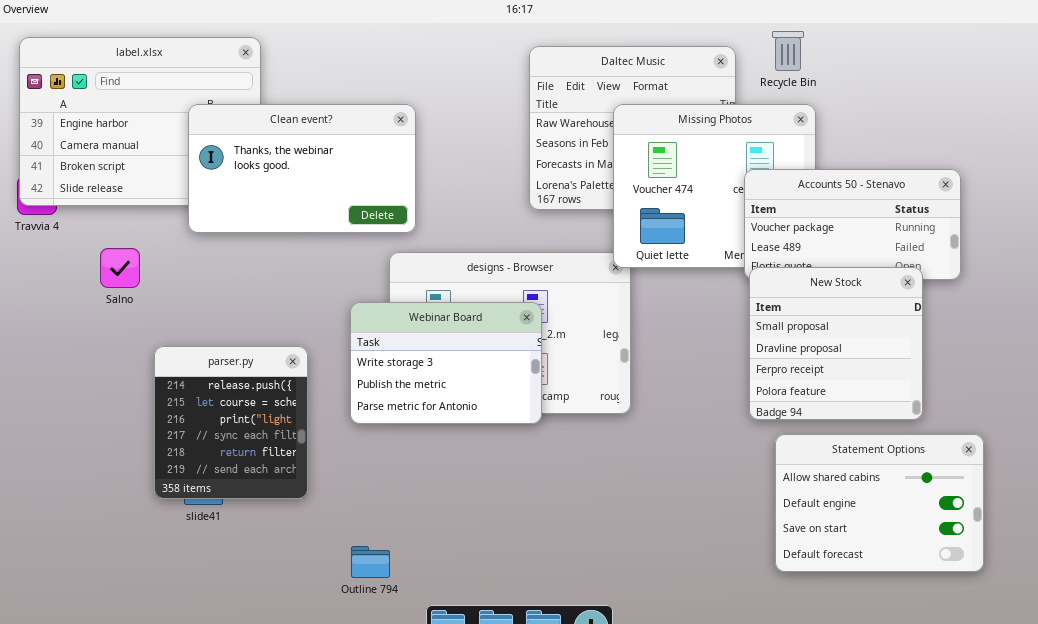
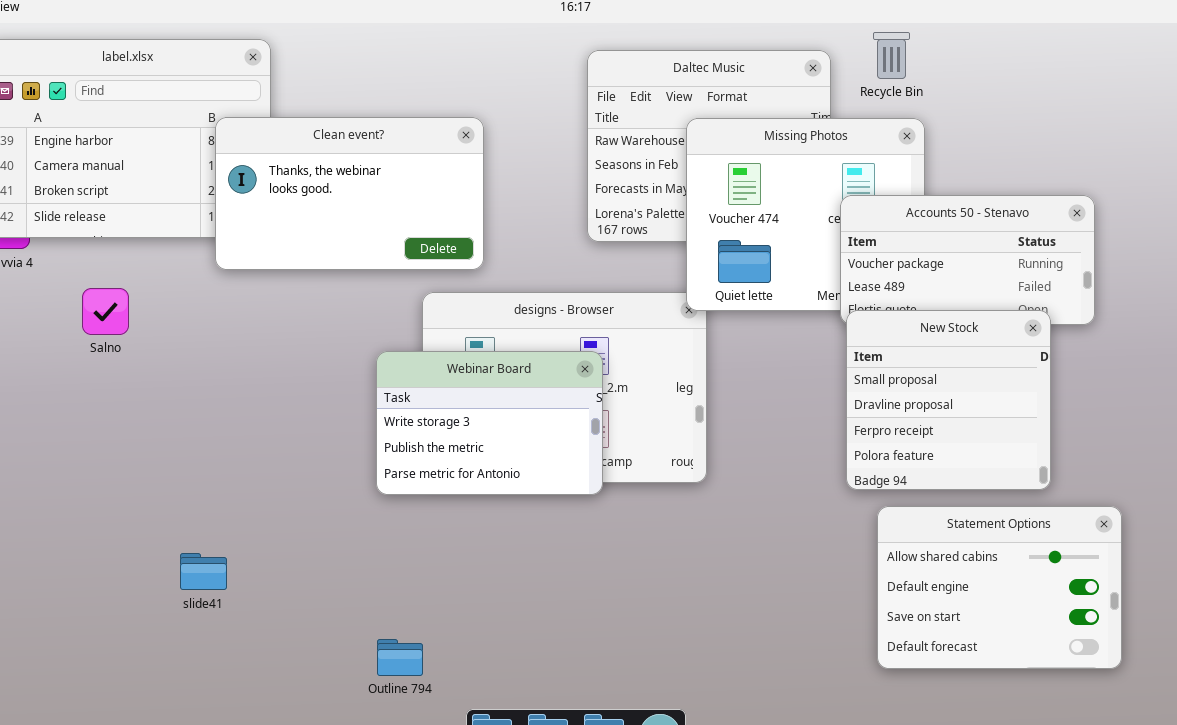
Clean event?: [188,104,416,233] -> [215,117,484,270], moved
parser.py: [154,346,308,499] -> none, closed

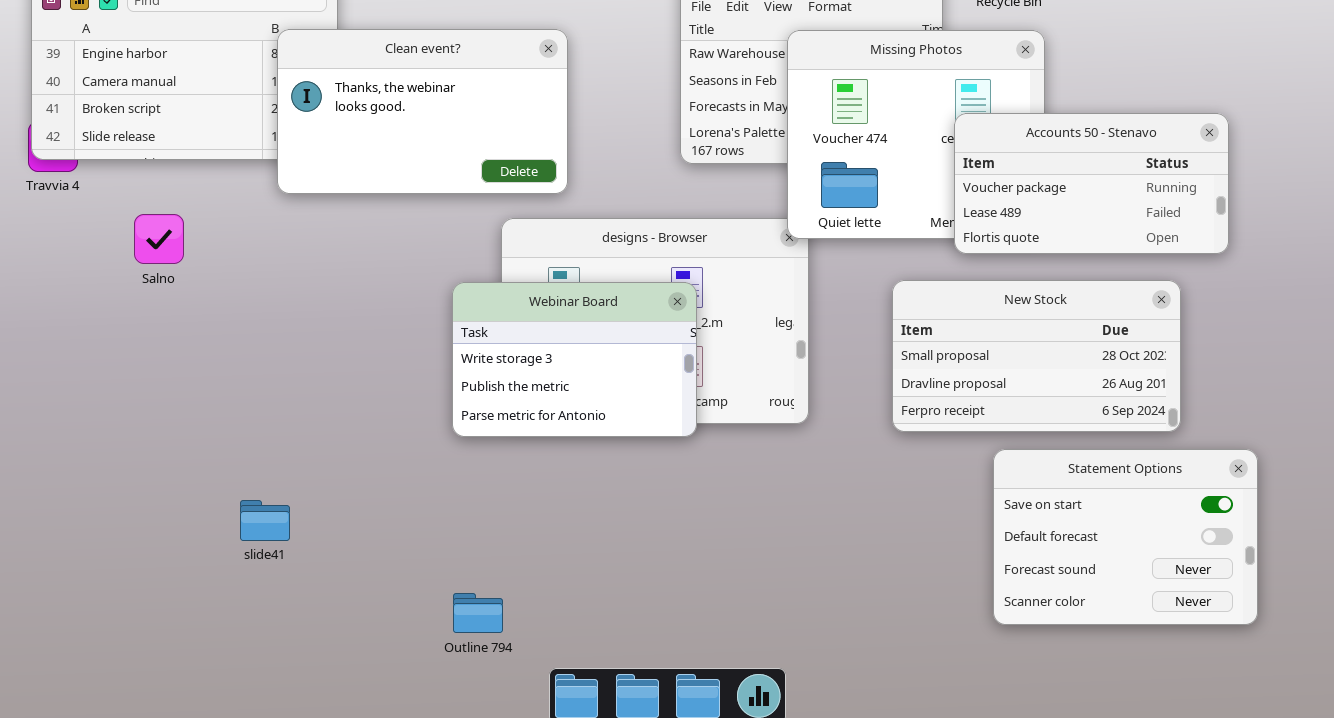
New Stock: [846,310,1051,490] -> [892,280,1181,432], resized
Statement Options: [877,506,1122,669] -> [993,449,1258,625], scrolled down 2 rows

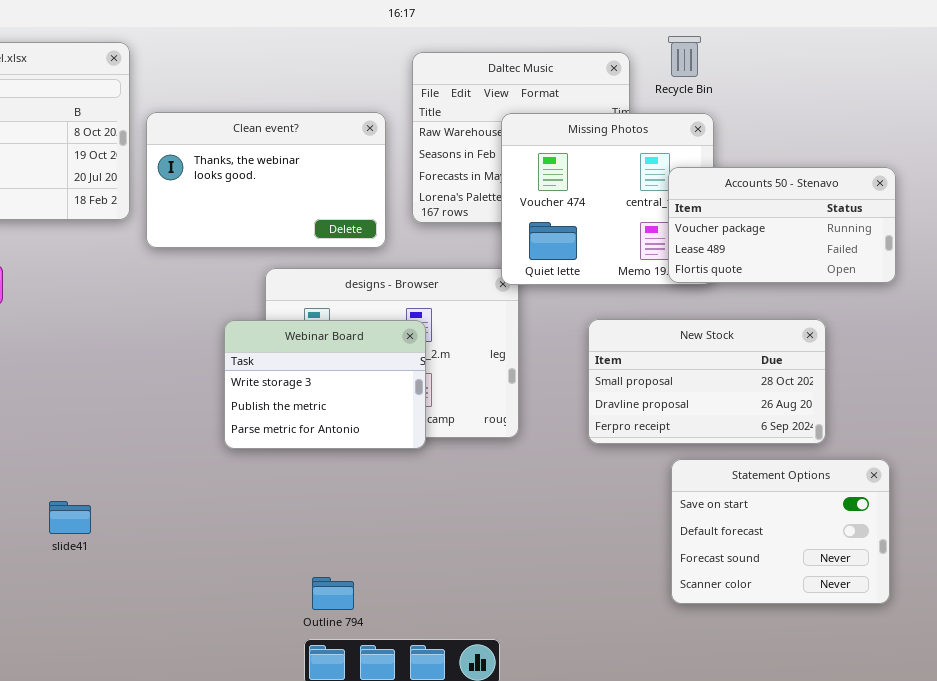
Clean event?: [277,29,568,194] -> [146,112,386,248], moved
Accounts 50 - Stenavo: [954,113,1229,254] -> [668,167,896,283], moved
Outline 794: [453,593,503,633] -> [312,577,354,610], moved

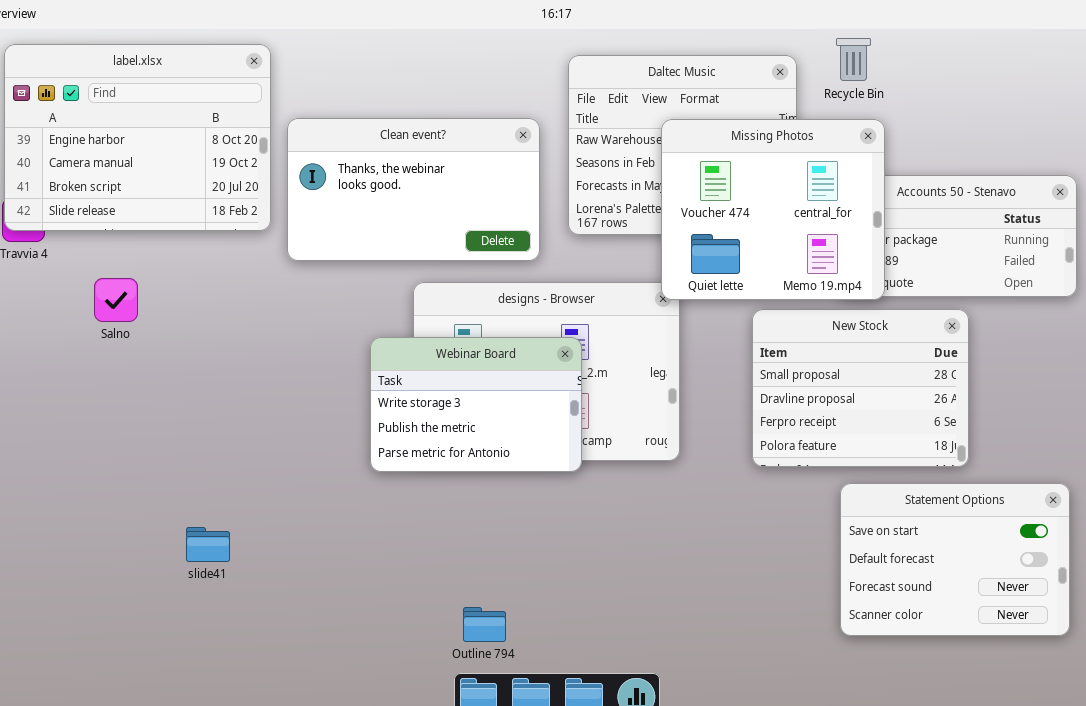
Missing Photos: [501,113,714,285] -> [661,119,885,300], raised
New Stock: [588,319,826,444] -> [752,309,969,467], resized

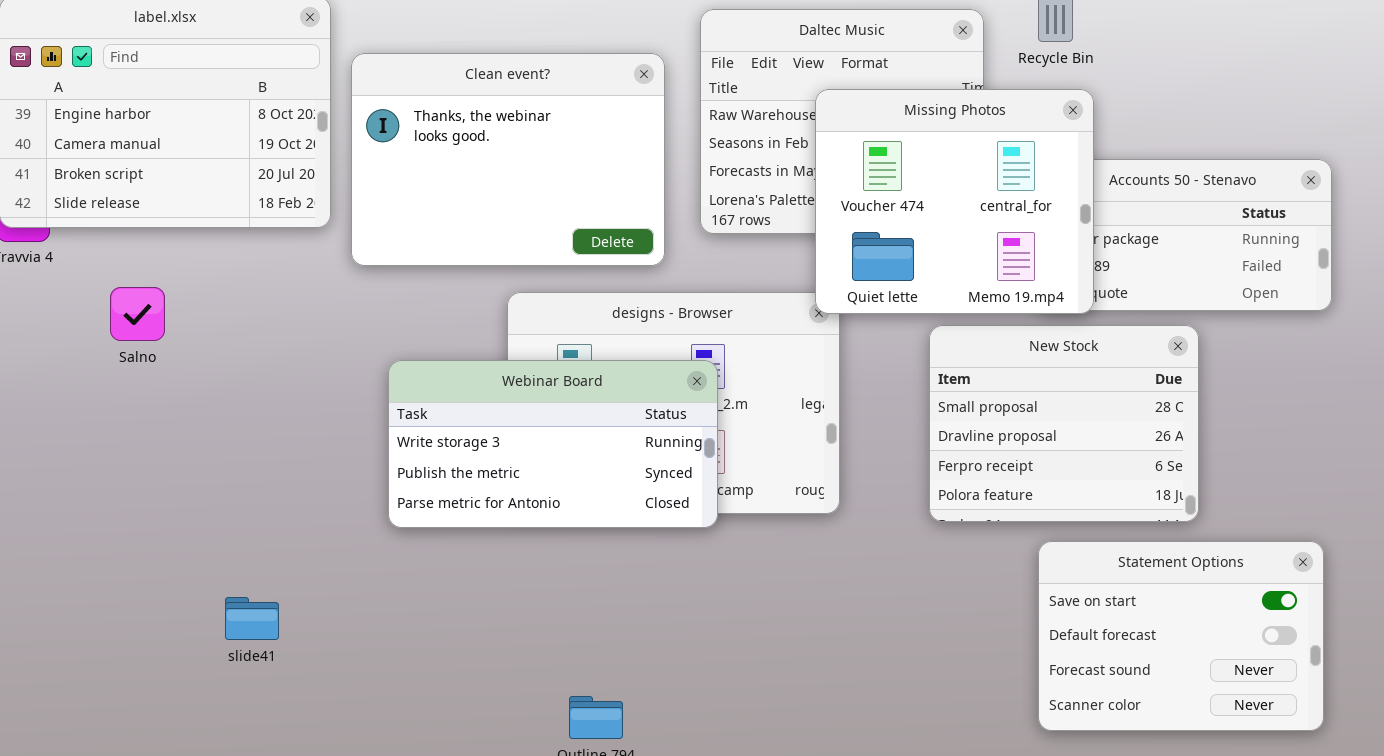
Clean event?: [287,118,540,261] -> [351,53,665,266], resized
Webinar Board: [370,337,582,472] -> [388,360,718,528], resized

